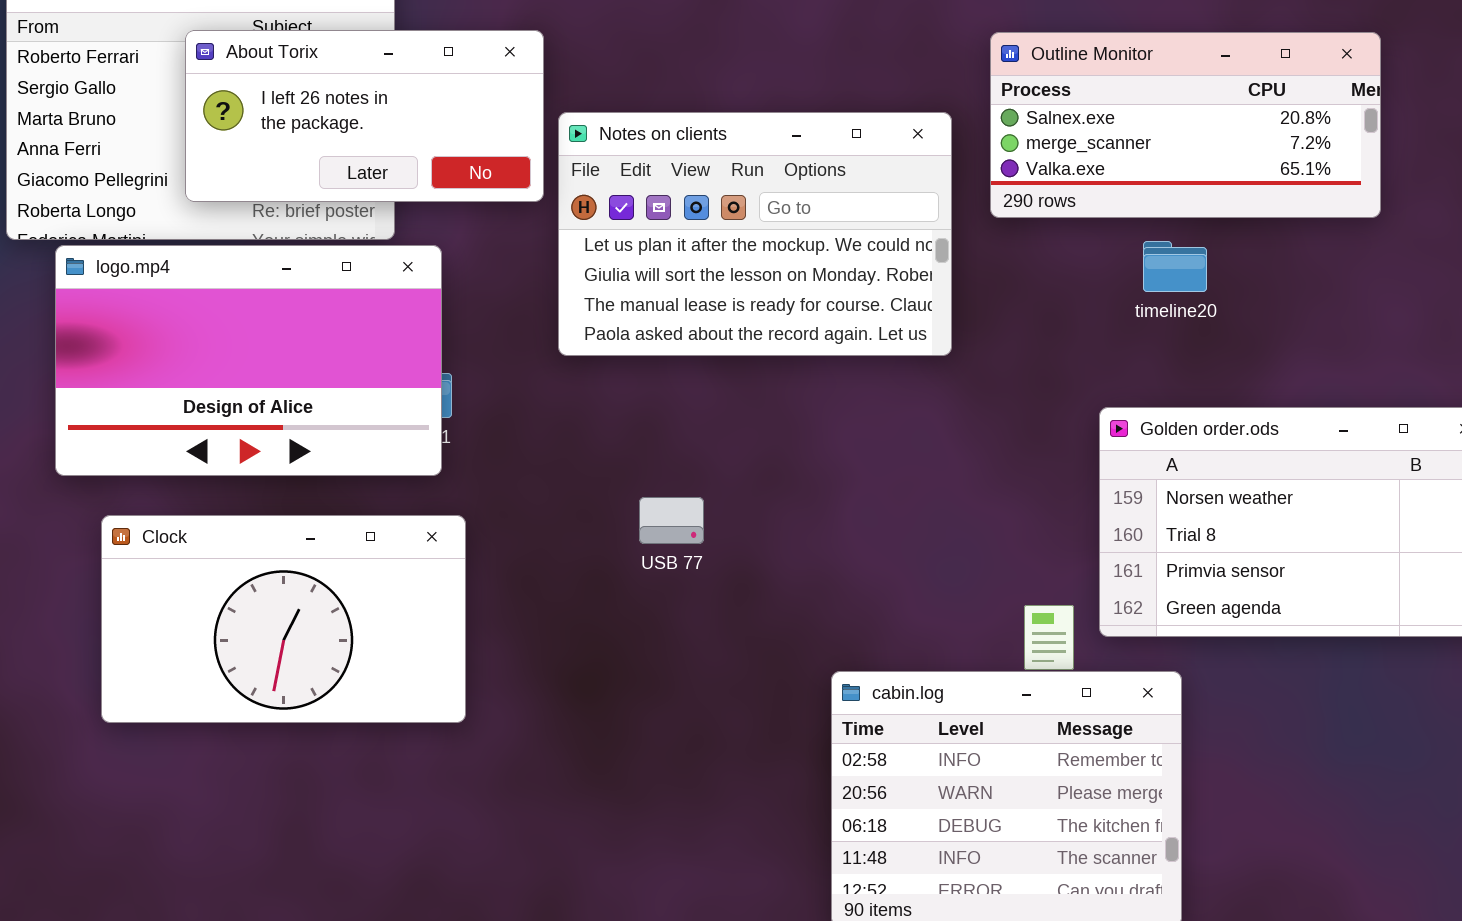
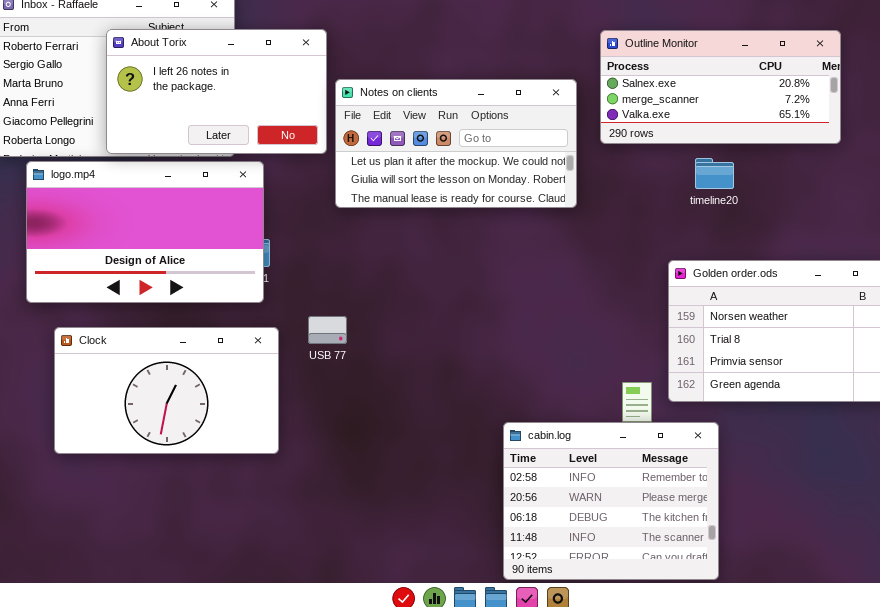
About Torix: [185,30,544,202] -> [106,29,327,154], resized
Notes on clients: [558,112,952,356] -> [335,79,577,208], resized
USB 77: [639,497,704,544] -> [308,316,347,344], moved

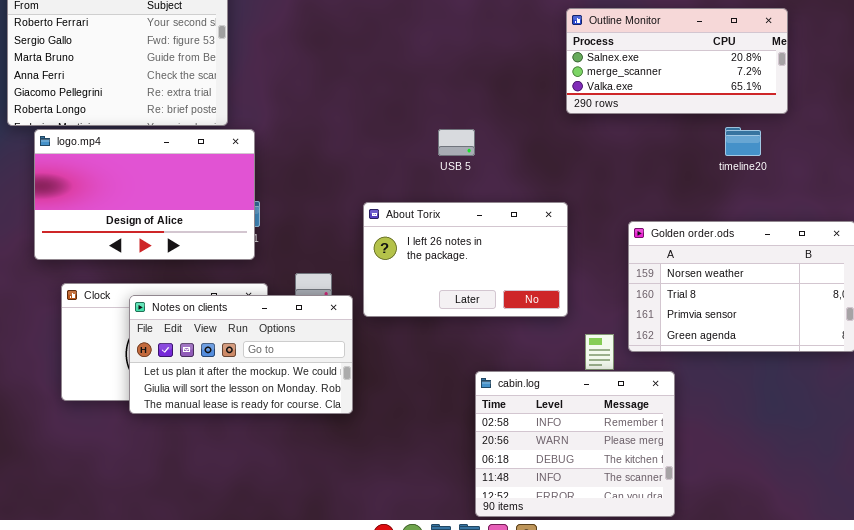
About Torix: [106,29,327,154] -> [363,202,568,317], moved
Notes on clients: [335,79,577,208] -> [129,295,353,414], moved
timeline20: [695,158,734,189] -> [725,127,761,156], moved

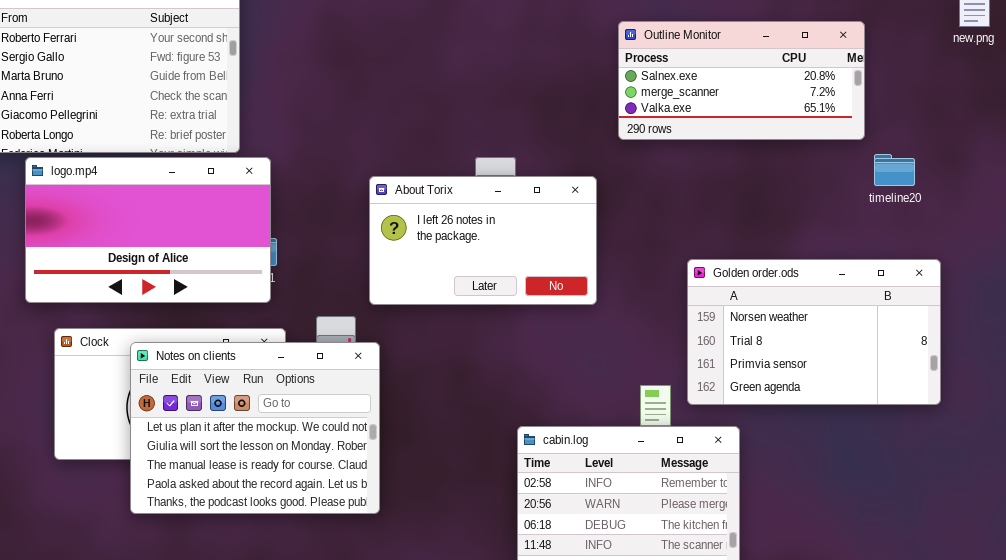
timeline20: [725,127,761,156] -> [874,154,915,186], moved
About Torix: [363,202,568,317] -> [369,176,597,305], moved
Notes on clients: [129,295,353,414] -> [130,342,380,514], resized

